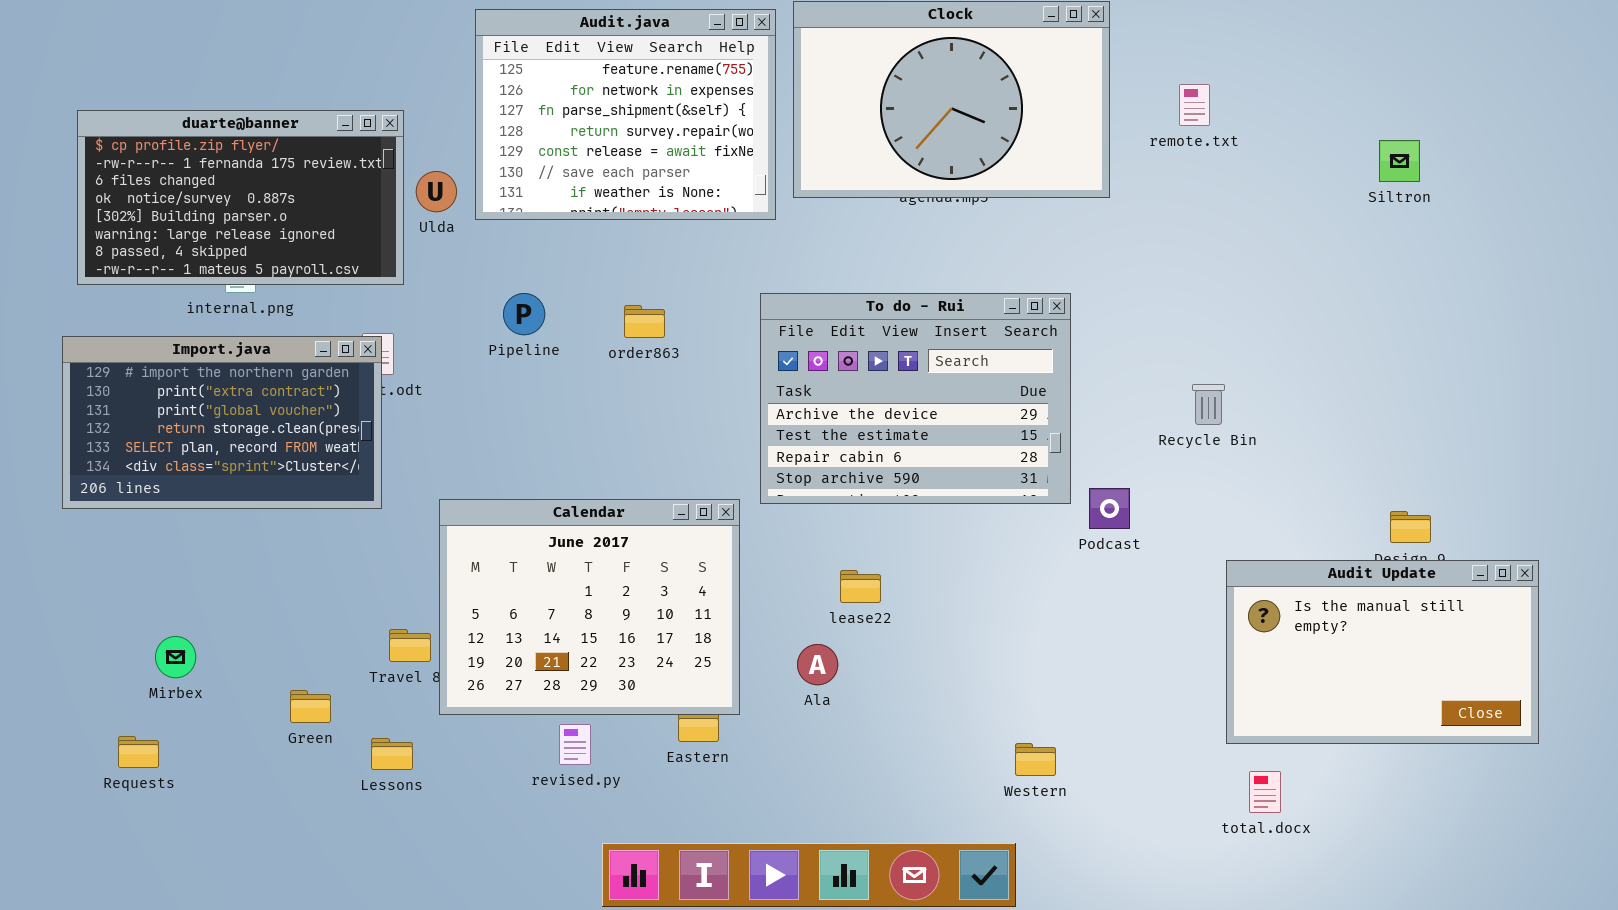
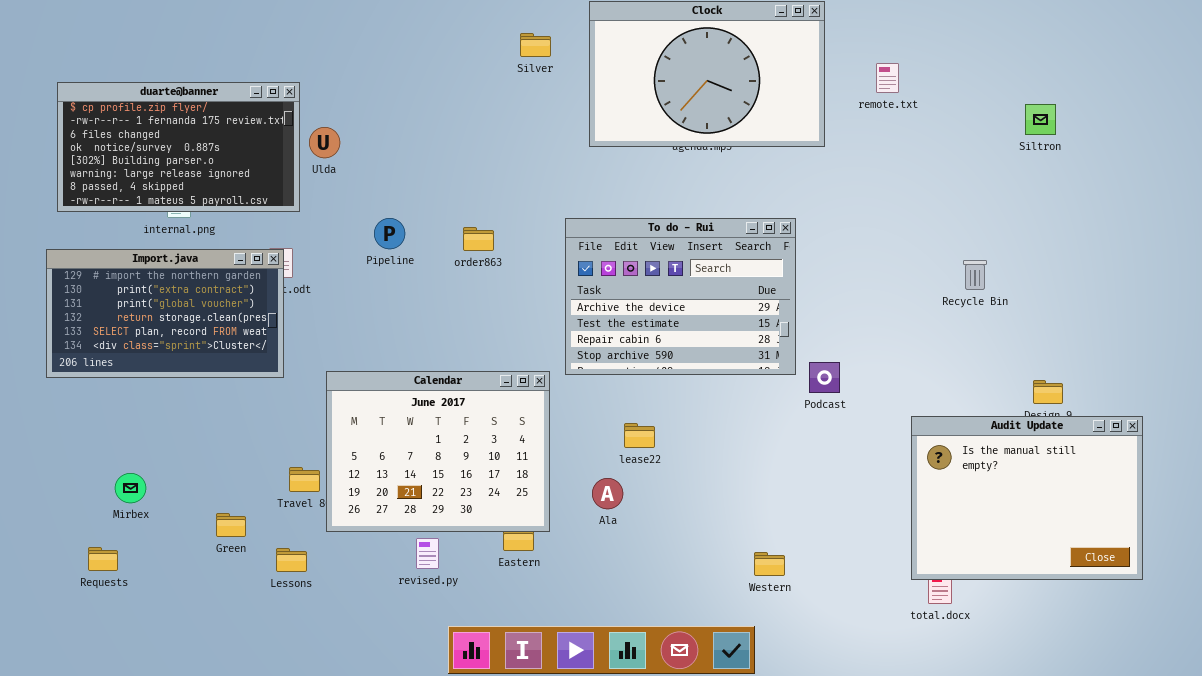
Audit.java: [475,9,776,220] -> none, closed
Recycle Bin: [1192,384,1225,425] -> [963,260,987,290], moved
Audit Update: [1226,560,1539,744] -> [911,416,1143,580], resized

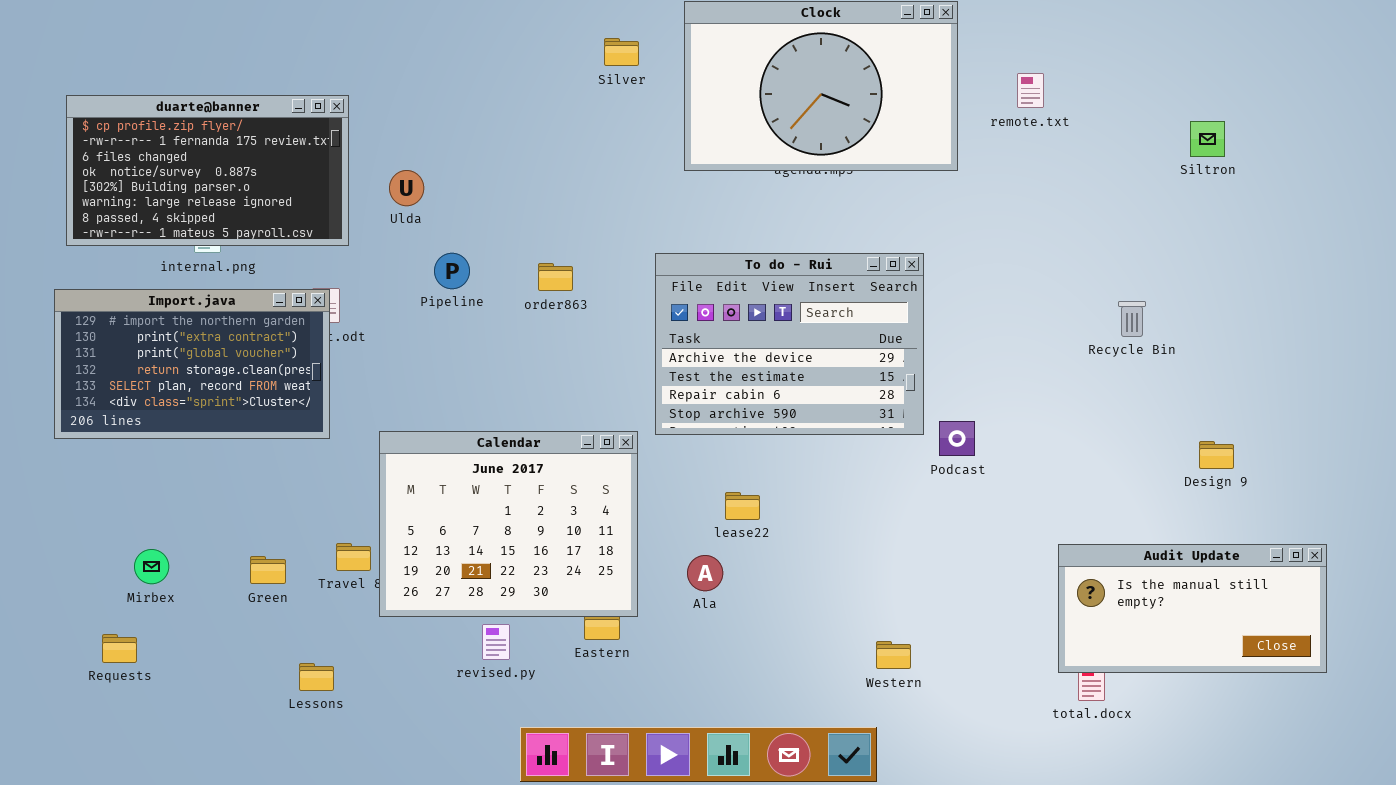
Ulda: [309,127,340,158] -> [389,170,424,206], moved
Audit Update: [911,416,1143,580] -> [1058,544,1327,673], resized
Green: [216,513,246,537] -> [250,556,286,584], moved
Lessons: [276,548,307,572] -> [299,663,334,691], moved

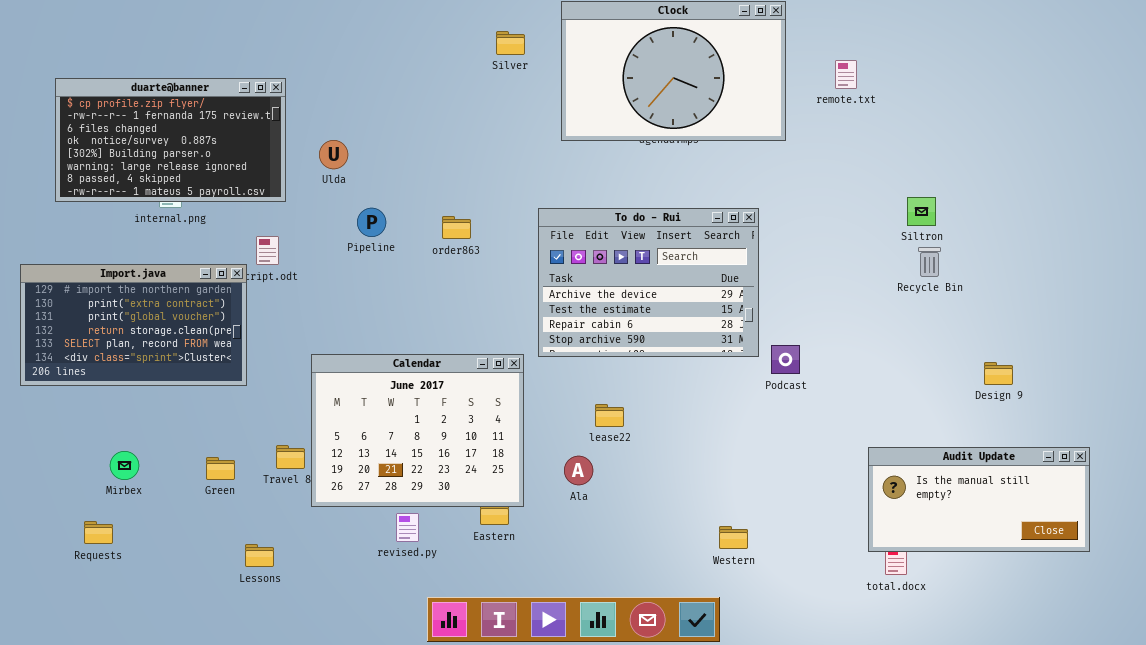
Siltron: [1190,121,1225,157] -> [907,197,936,226], moved
Import.java: [54,289,330,439] -> [20,264,247,386], moved

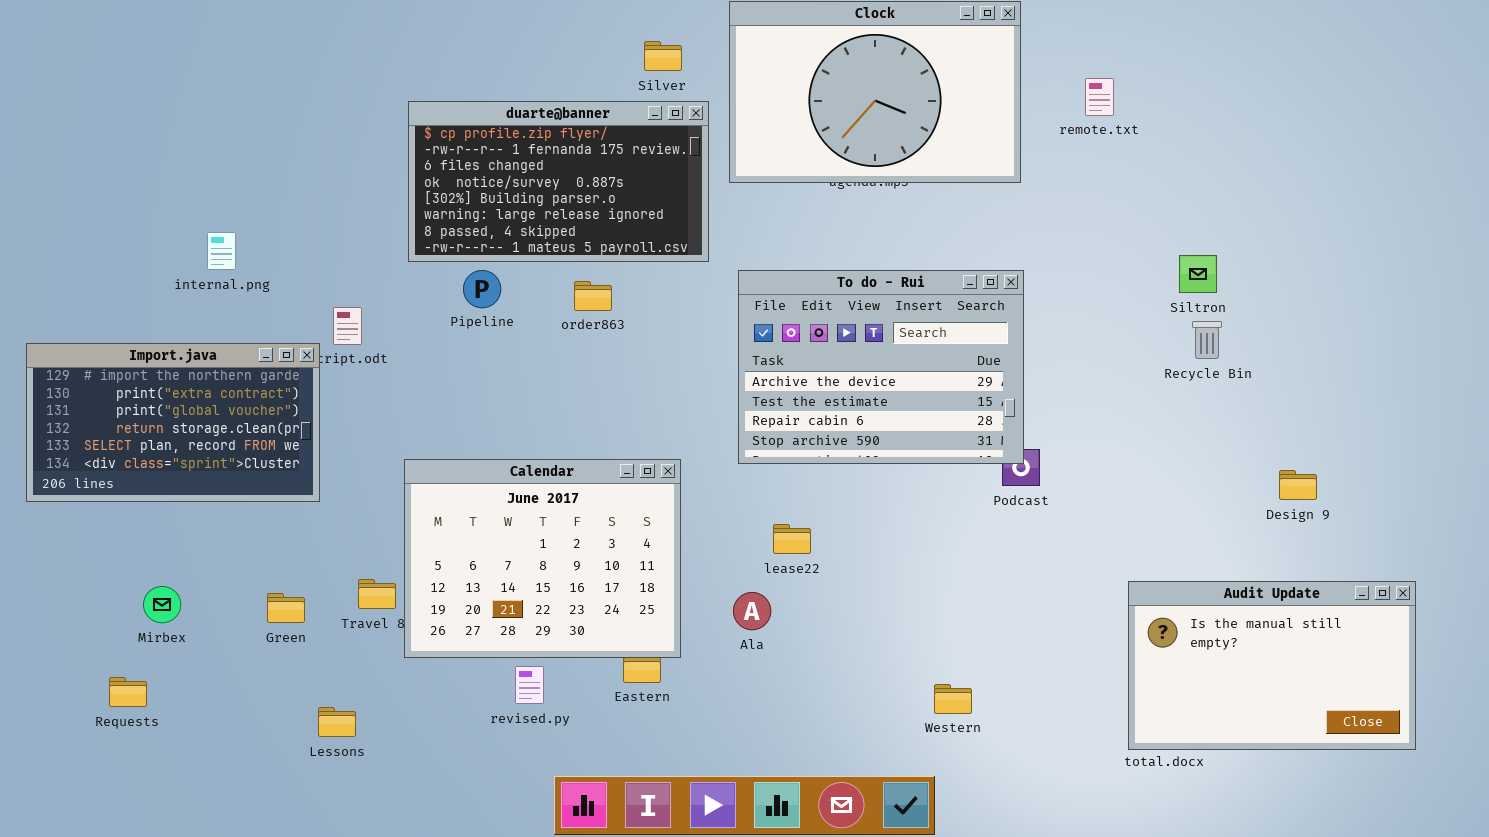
duarte@banner: [55,78,286,202] -> [408,101,709,262], moved
To do - Rui: [538,208,759,357] -> [738,270,1024,464], moved
Audit Update: [868,447,1090,552] -> [1128,581,1416,750], resized

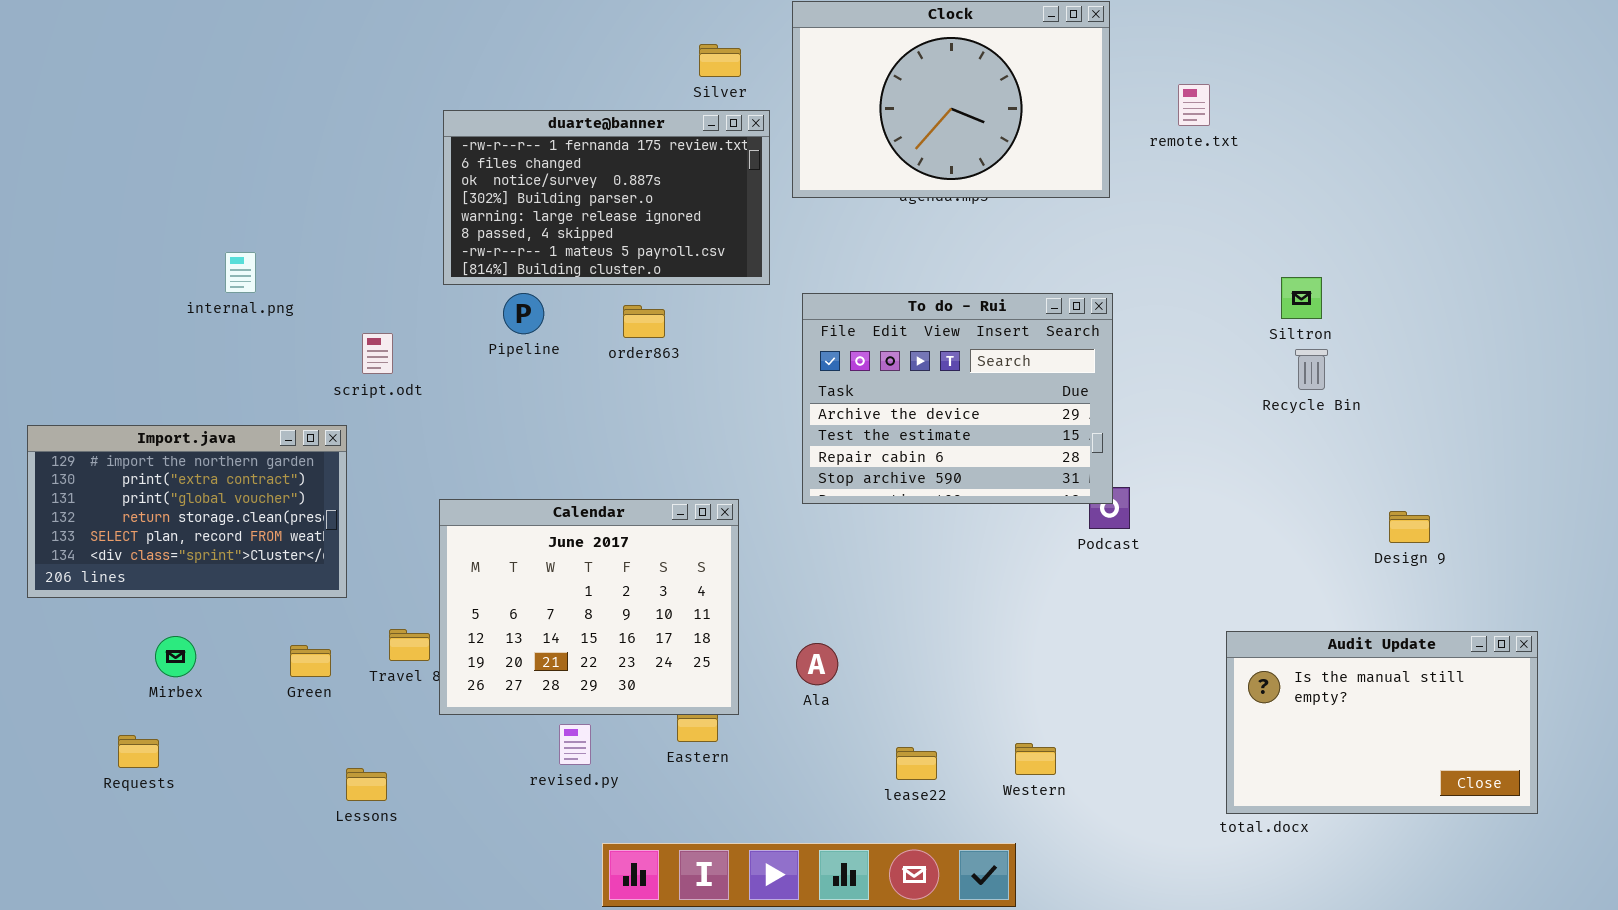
duarte@banner: [408,101,709,262] -> [443,110,770,285], scrolled down 1 row
Import.java: [26,343,320,502] -> [27,425,347,598], moved
lease22: [773,524,811,554] -> [896,747,937,780], moved

